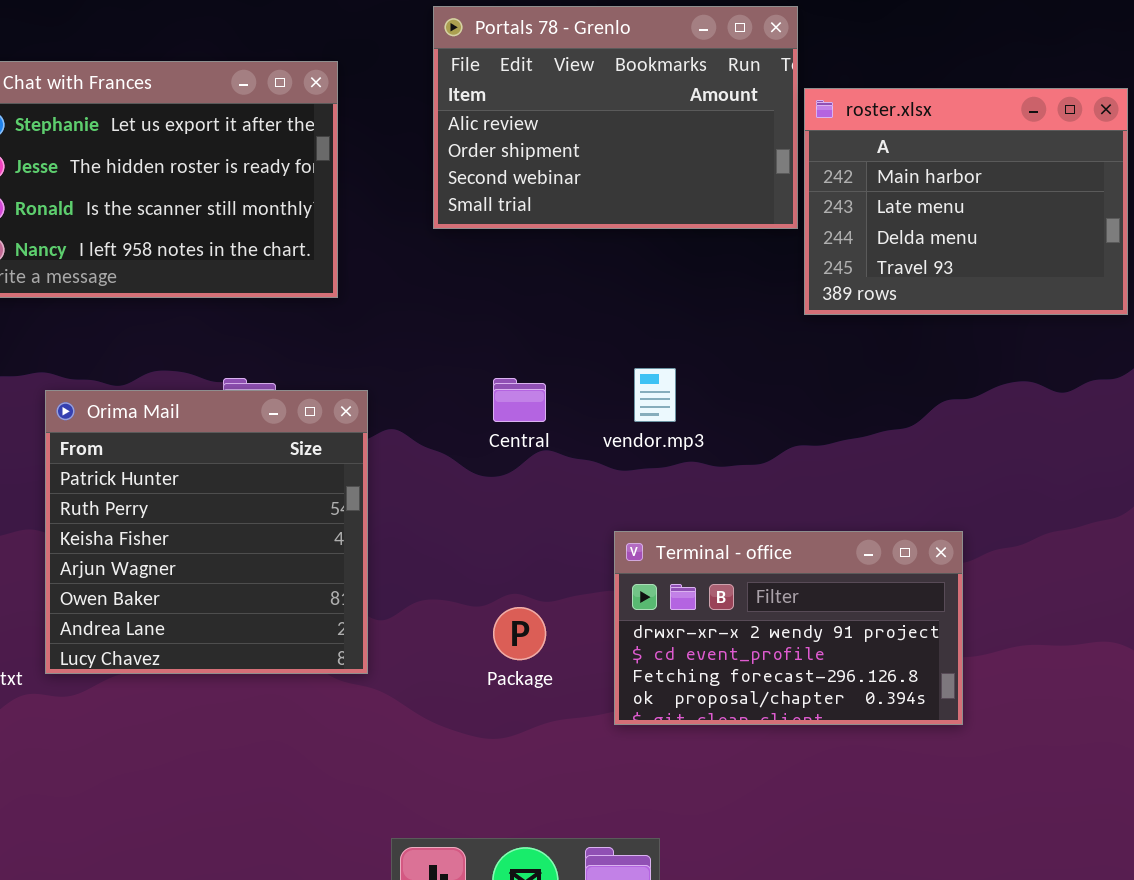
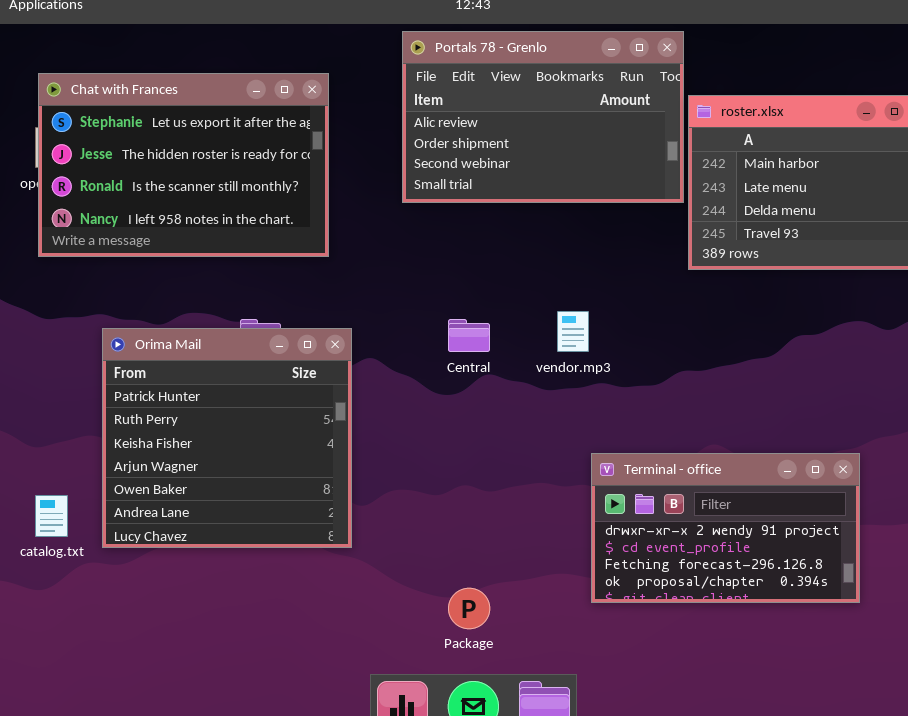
Terminal - office: [614,531,963,725] -> [591,453,860,603], moved
Package: [493,607,546,660] -> [448,588,490,629], moved

